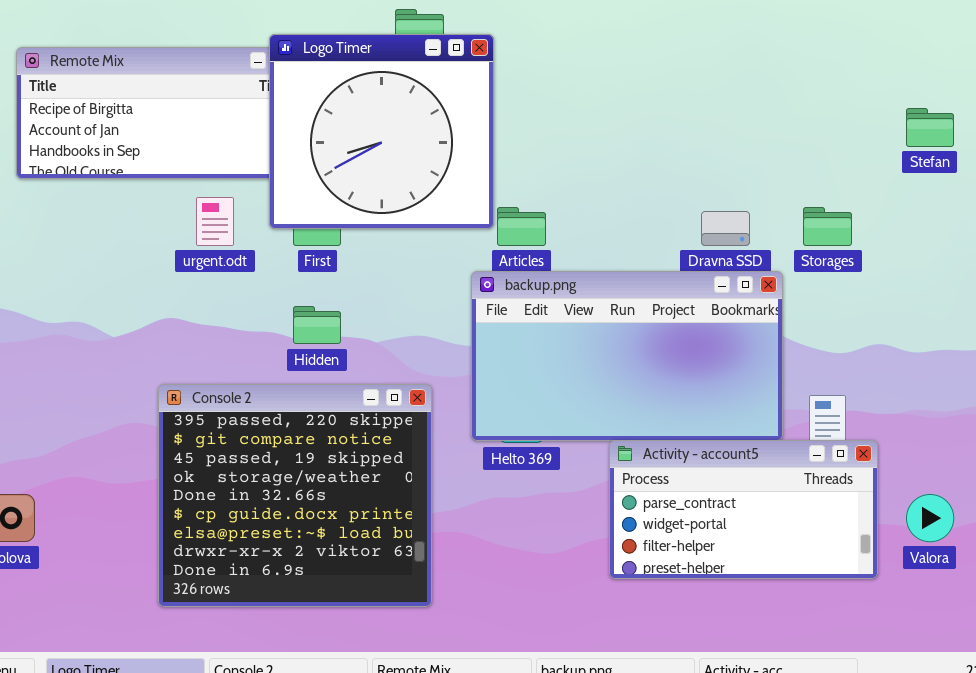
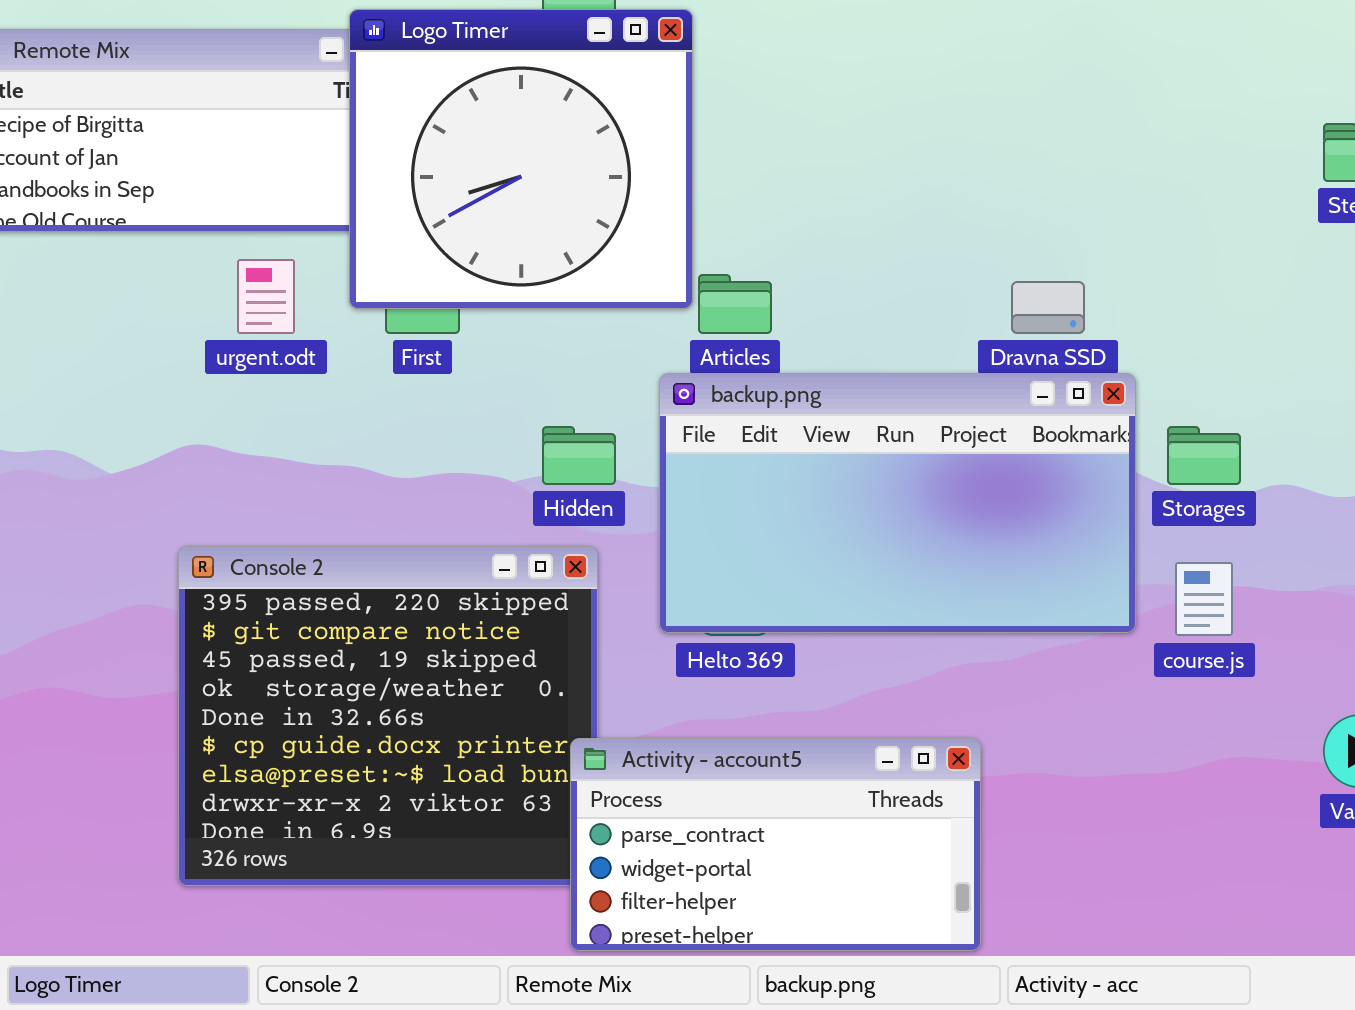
Storages: [803,207,852,246] -> [1167,426,1241,485], moved
Hidden: [293,306,341,344] -> [542,426,616,485], moved
Activity - account5: [609,440,878,579] -> [570,738,981,951], moved

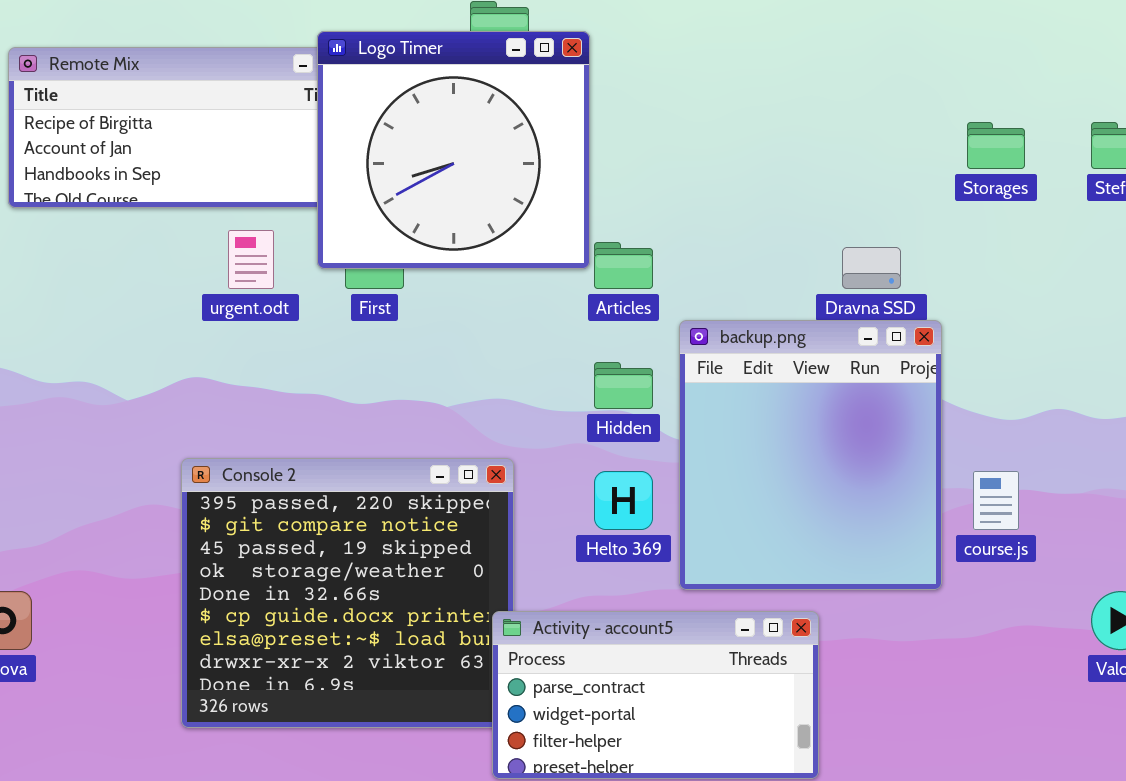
backup.png: [659,373,1136,633] -> [679,320,942,590], resized
Hidden: [542,426,616,485] -> [594,362,653,409], moved
Storages: [1167,426,1241,485] -> [967,122,1025,169], moved

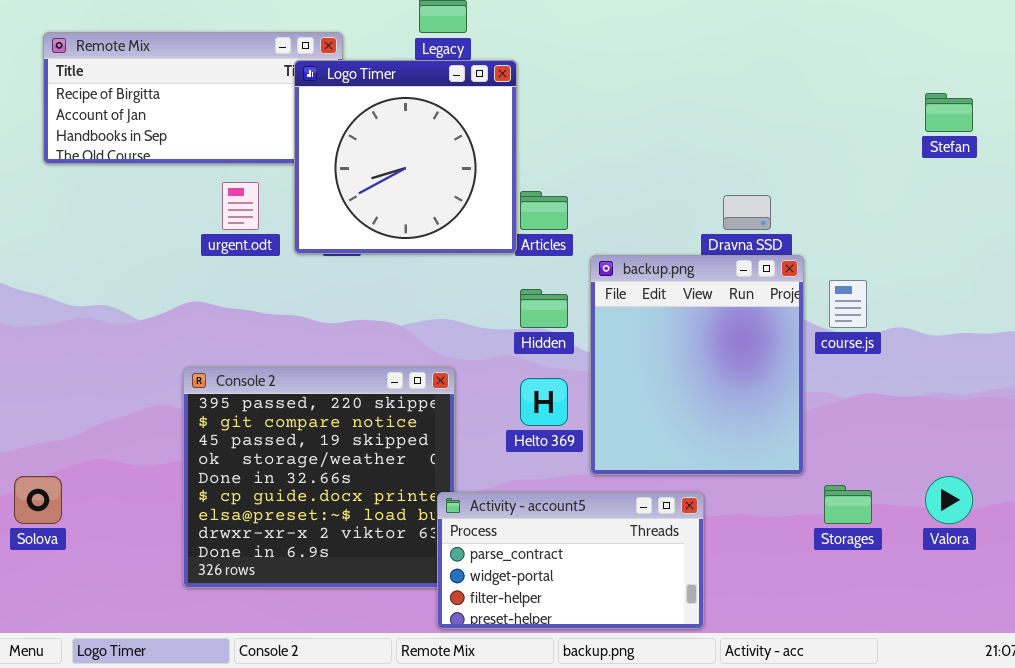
Logo Timer: [317,31,590,269] -> [294,60,517,254], moved
Storages: [967,122,1025,169] -> [824,485,872,524], moved
course.js: [973,471,1019,530] -> [829,280,867,328], moved

